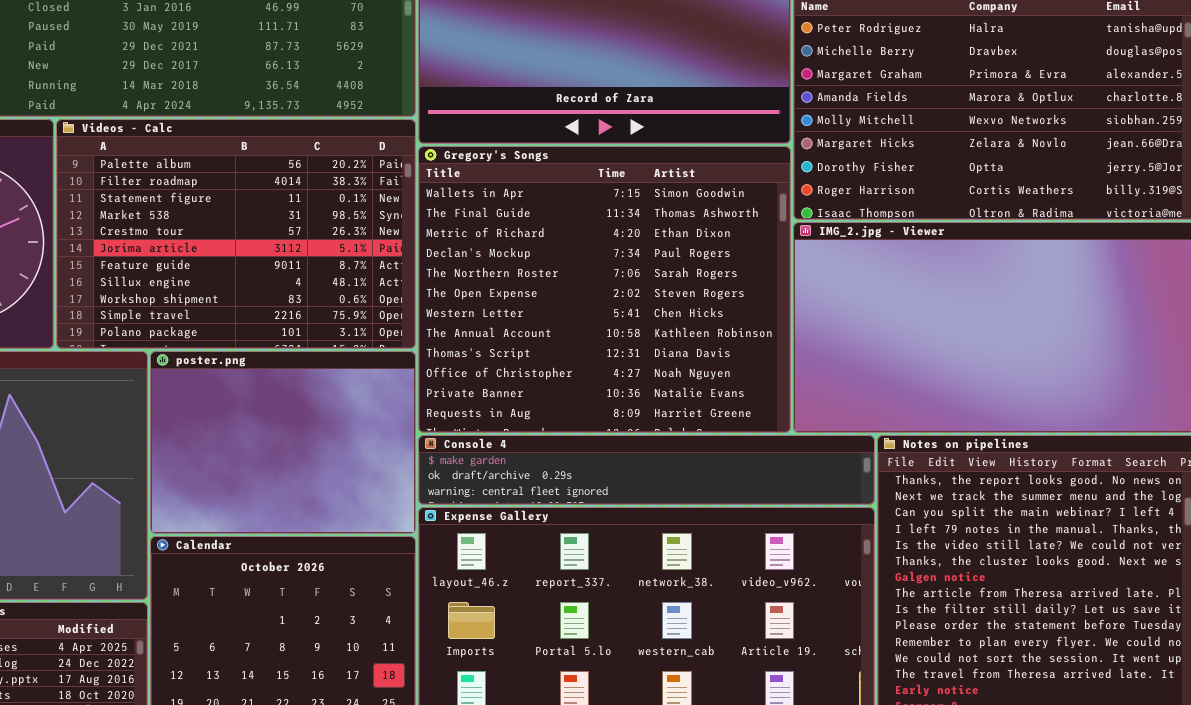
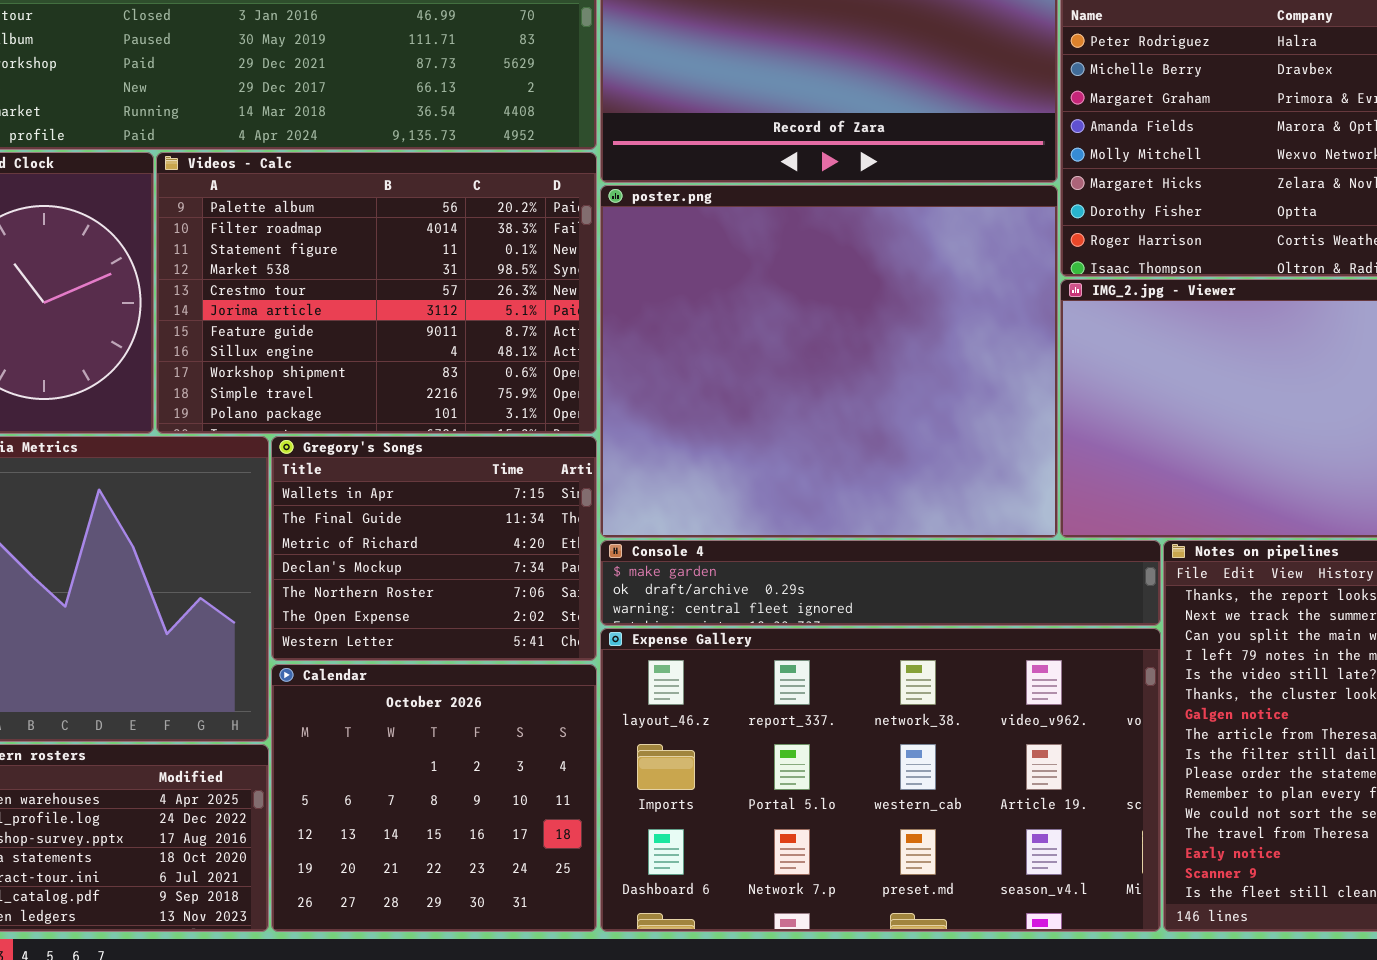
Gregory's Songs: [418,146,791,433] -> [271,436,597,661], moved, resized
poster.png: [150,351,416,534] -> [600,185,1058,538], moved, resized

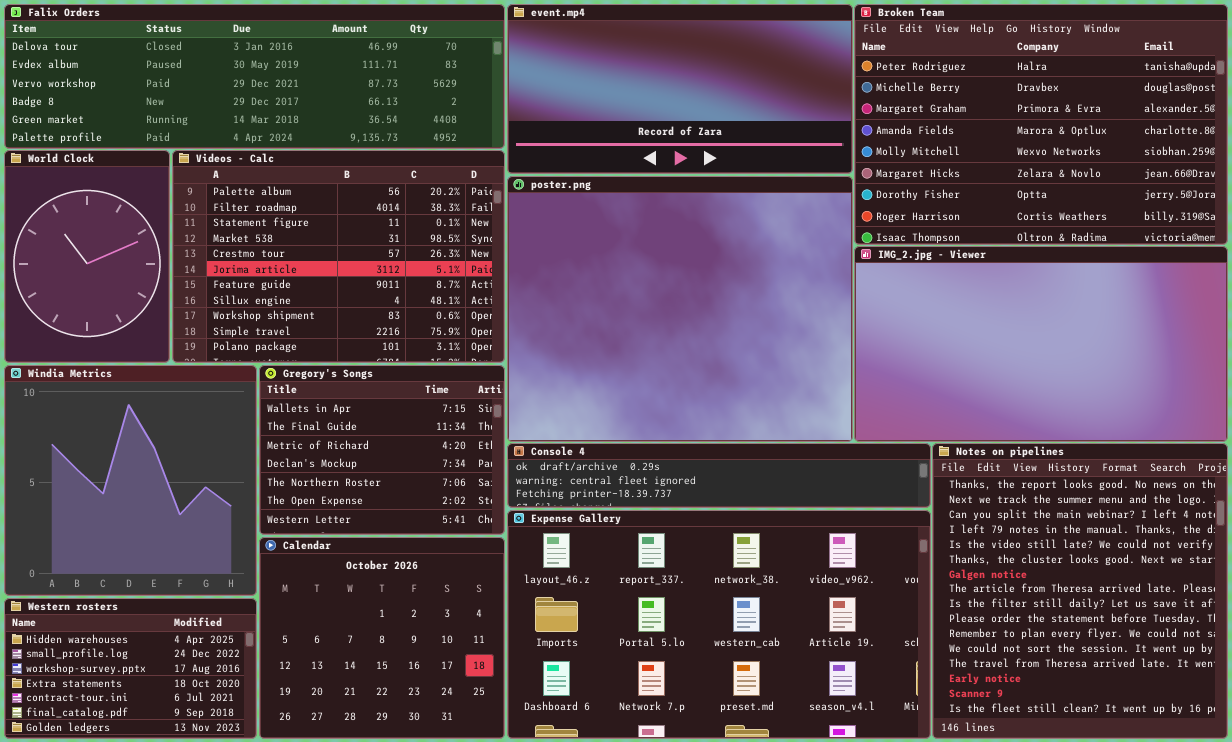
Console 4: [600,540,1161,626] -> [507,443,931,508], scrolled down 1 row

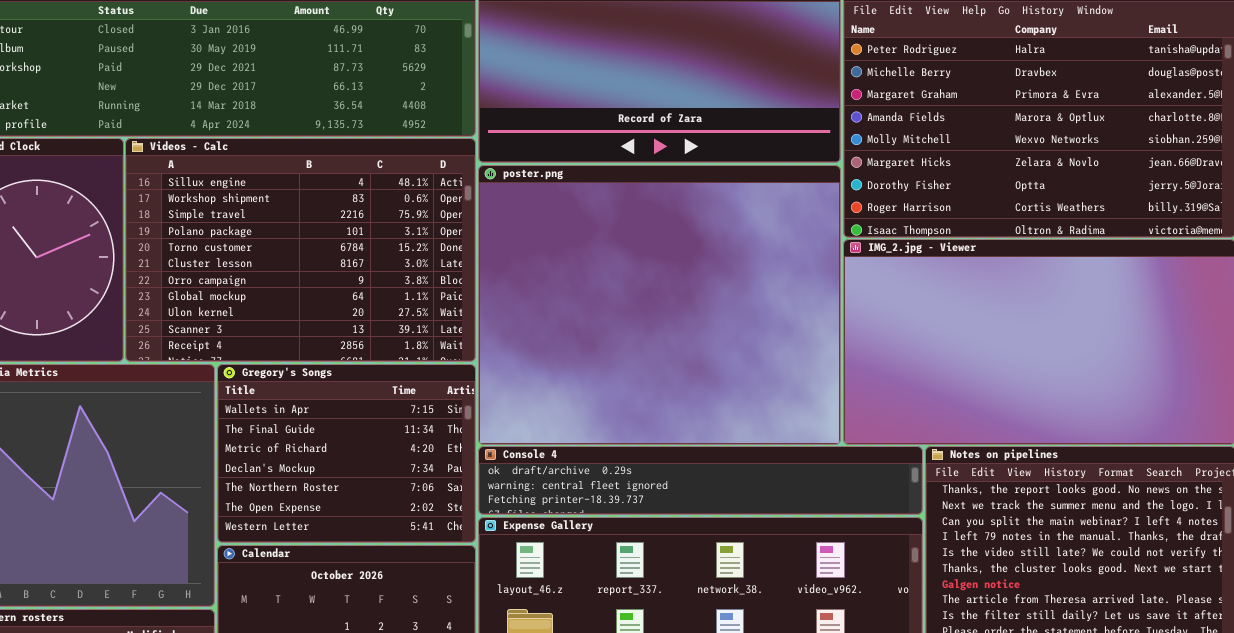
Videos - Calc: [172,150,505,363] -> [125,138,476,362], scrolled down 7 rows

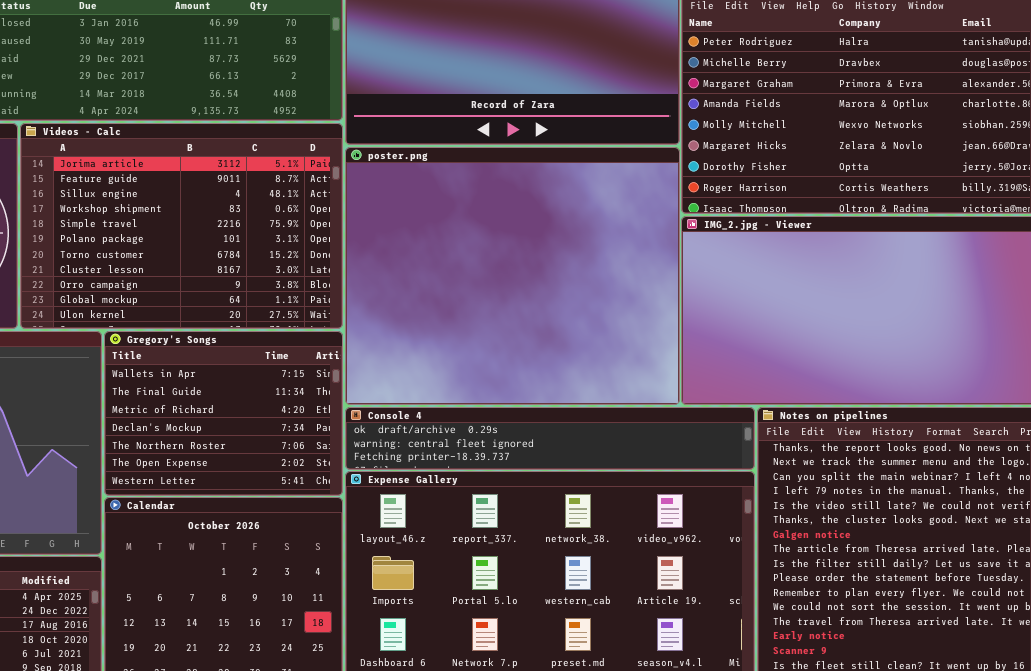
Videos - Calc: [125,138,476,362] -> [20,123,343,329], scrolled up 2 rows

